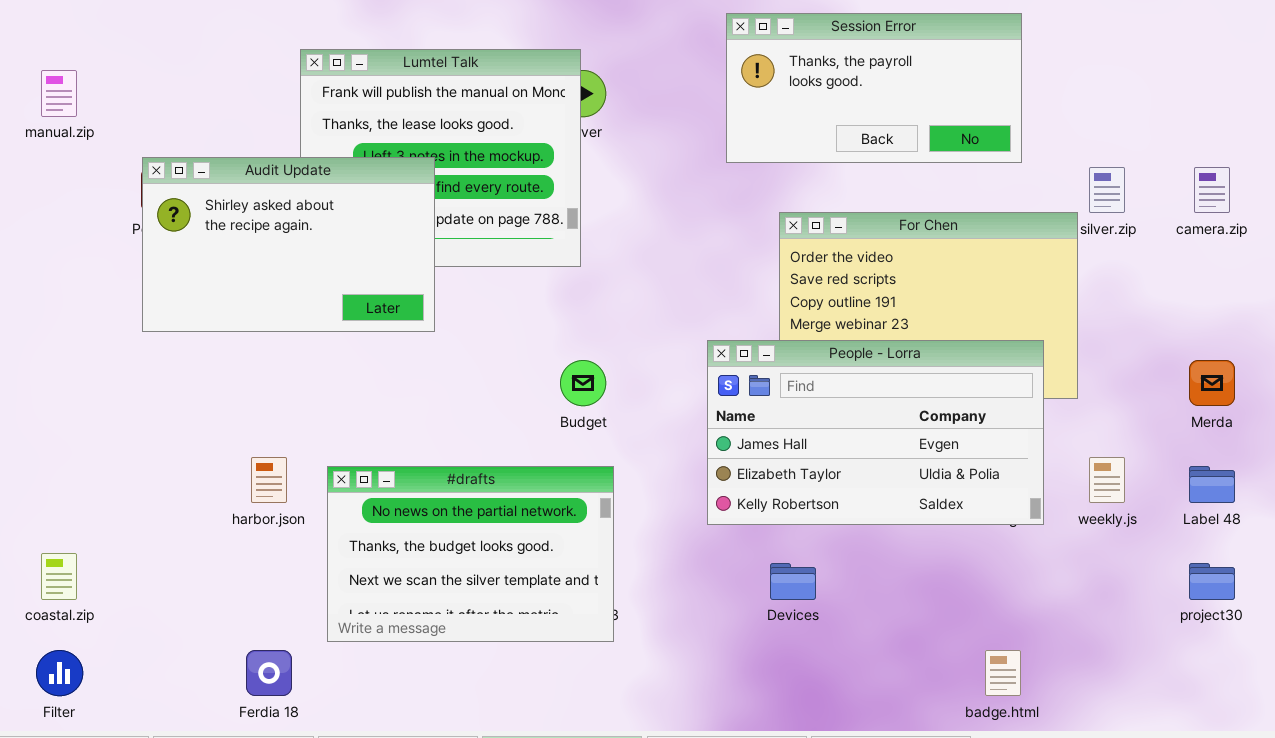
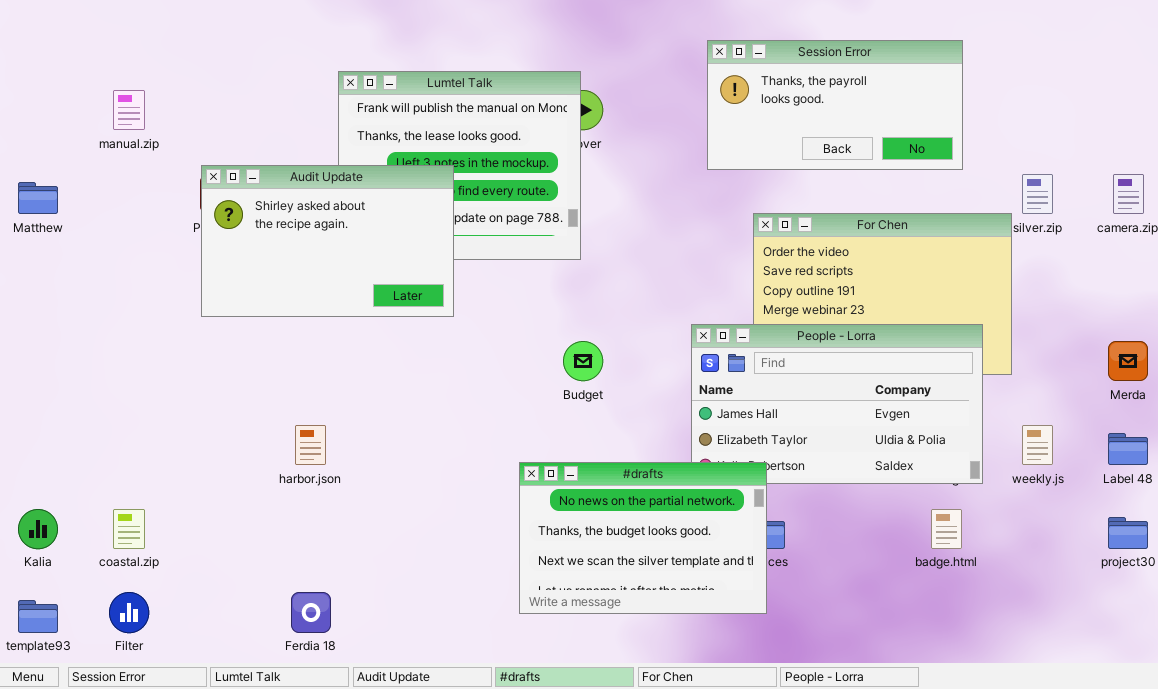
#drafts: [327,466,614,642] -> [519,462,767,614], moved
badge.html: [985,650,1021,696] -> [931,509,962,549], moved

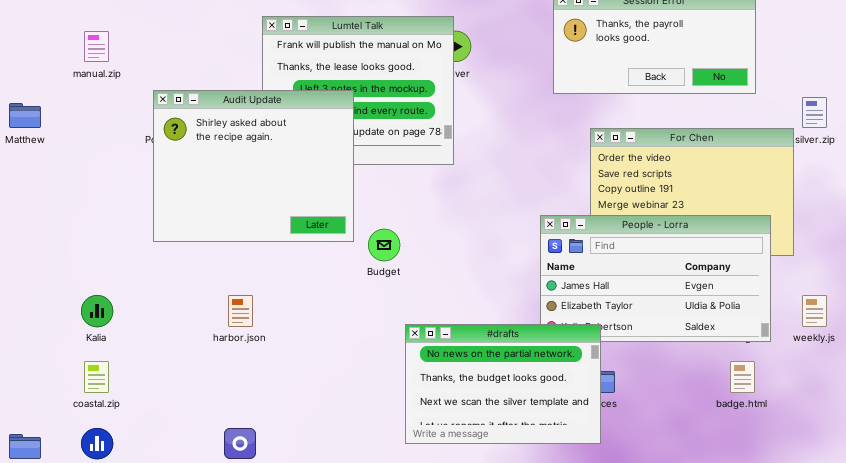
Audit Update: [201,165,454,317] -> [153,90,354,242], resized
Budget: [563,341,603,381] -> [368,229,400,261], moved
Kalia: [18,509,58,549] -> [81,295,113,327], moved

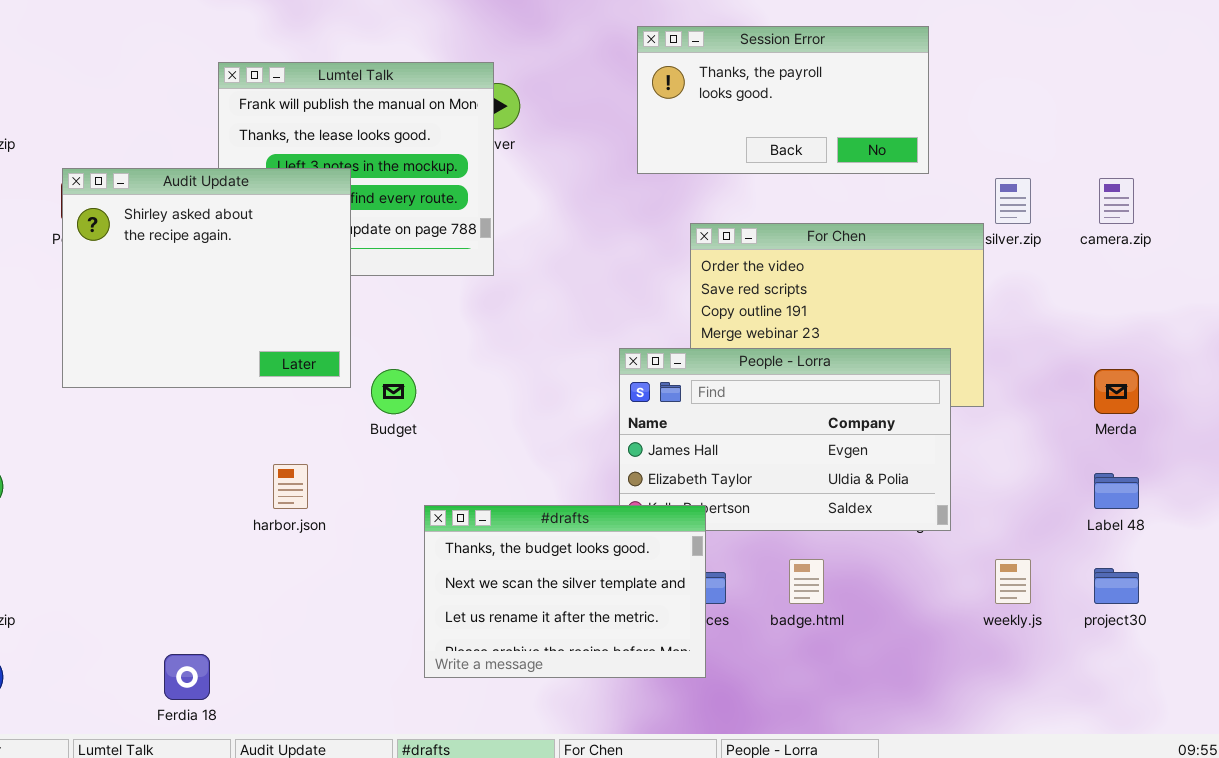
harbor.json: [228,295,253,327] -> [273,464,308,509], moved
weekly.js: [802,295,827,327] -> [995,559,1031,604], moved
#drafts: [405,324,601,444] -> [424,505,706,678], scrolled down 1 row
badge.html: [730,361,755,393] -> [789,559,824,604], moved

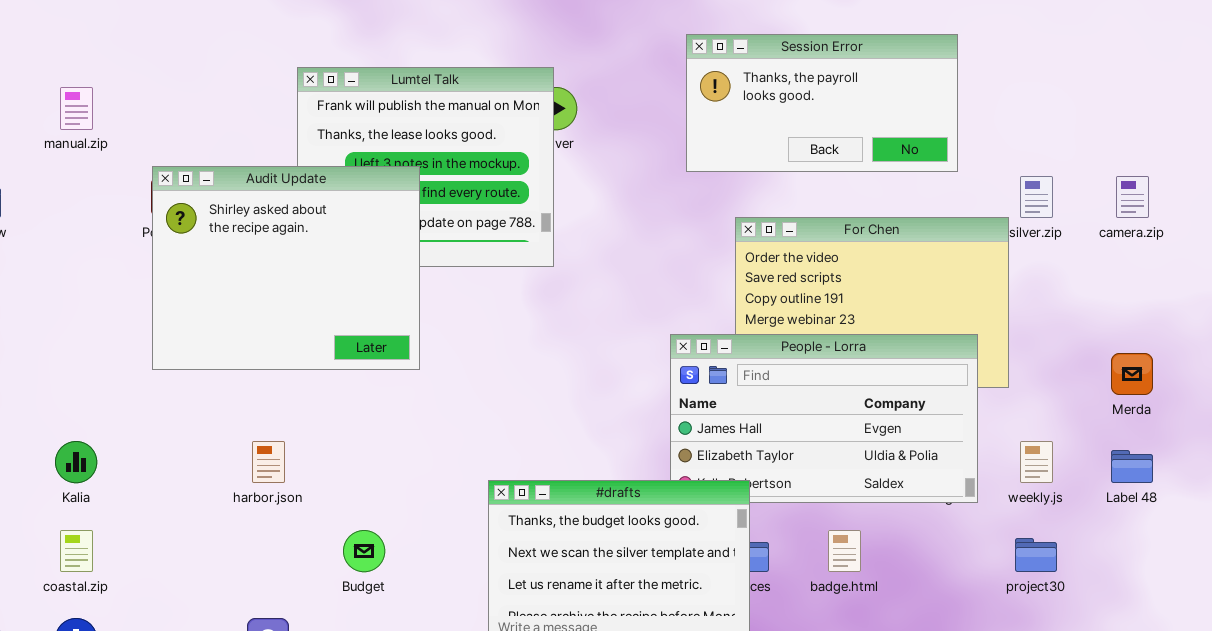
Budget: [371,369,416,414] -> [343,530,385,572], moved
harbor.json: [273,464,308,509] -> [252,441,285,483], moved
weekly.js: [995,559,1031,604] -> [1020,441,1053,483], moved
project30: [1094,568,1139,604] -> [1015,538,1057,572], moved

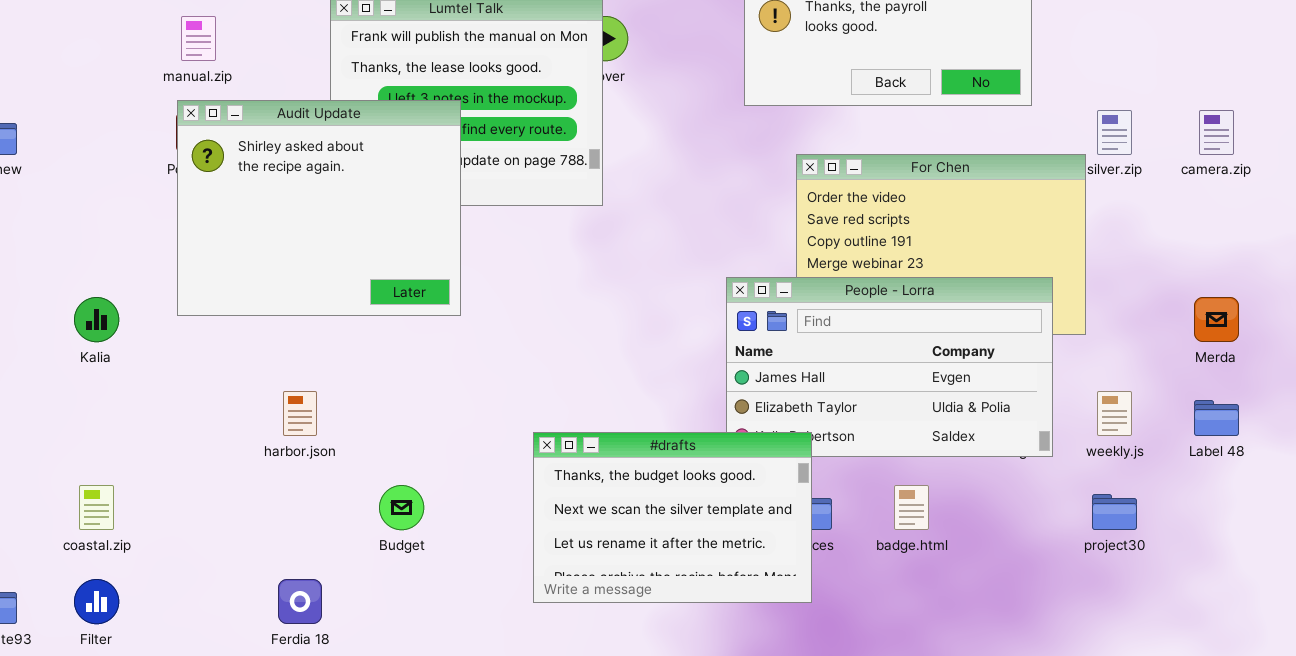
manual.zip: [60,87,93,130] -> [181,16,216,61], moved
Kalia: [55,441,97,483] -> [74,297,119,342], moved

